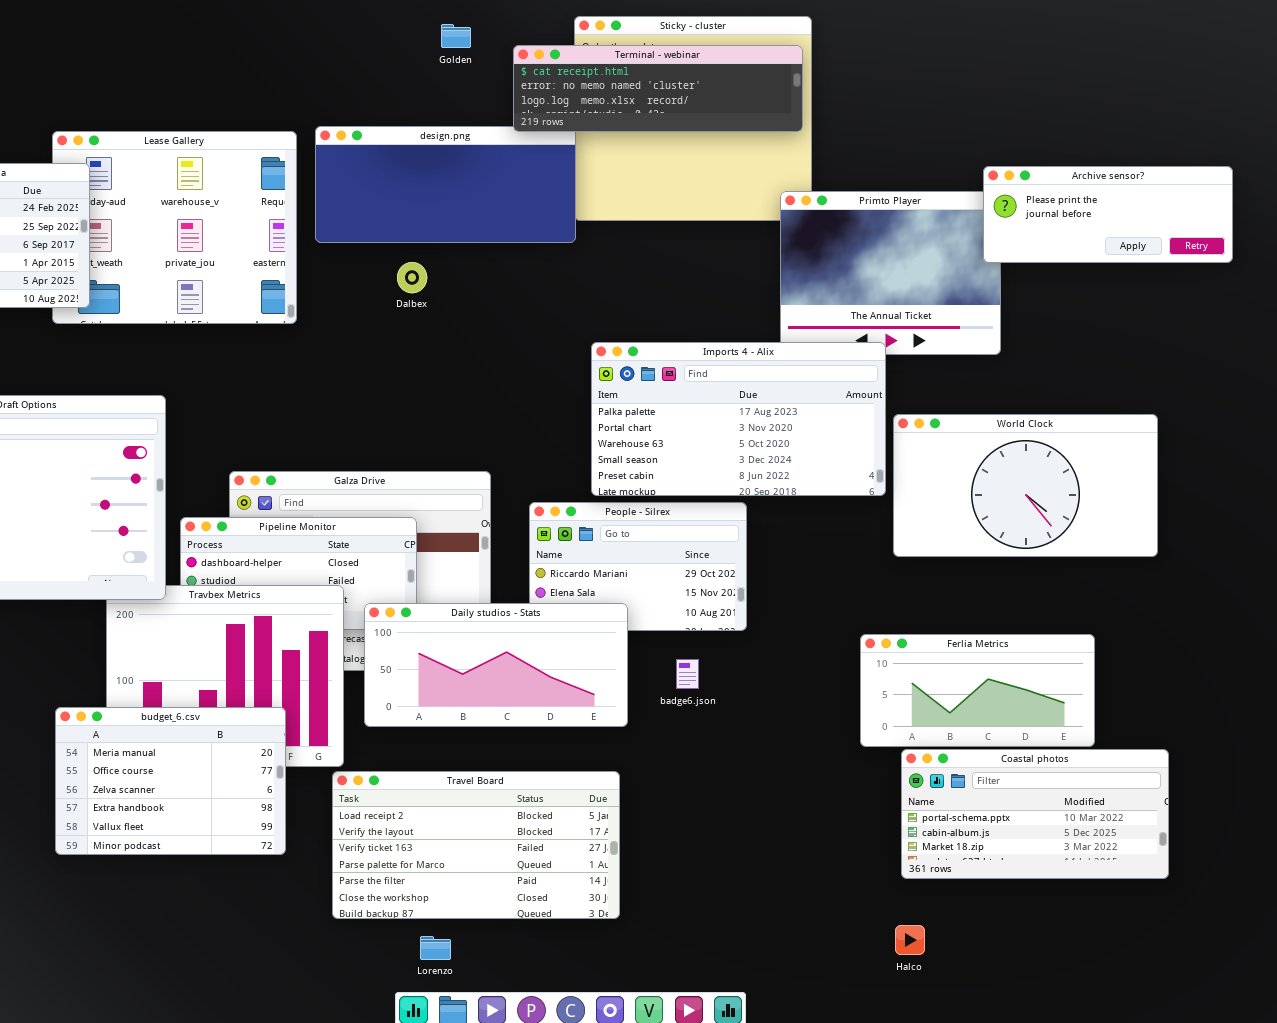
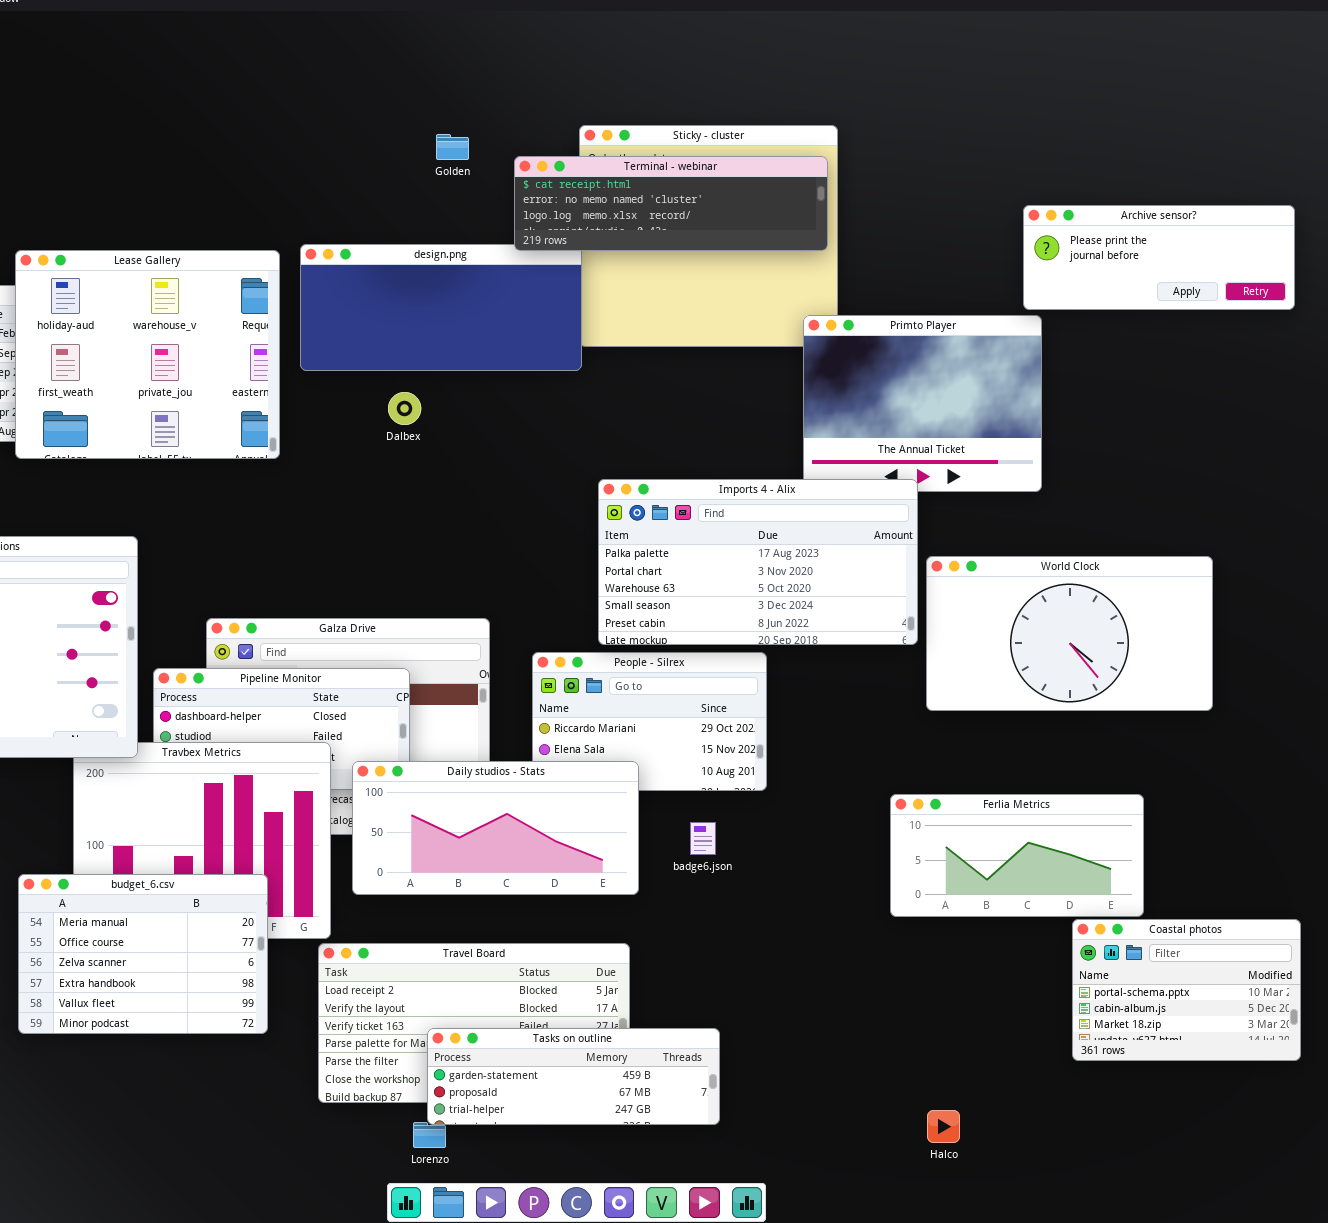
Lease Gallery: [52,131,297,324] -> [15,250,280,459], raised
Archive sensor?: [983,166,1233,263] -> [1023,205,1295,310], moved
Coastal photos: [901,749,1169,879] -> [1072,919,1301,1061], moved, resized
Tasks on outline: none -> [427,1028,720,1125], opened

